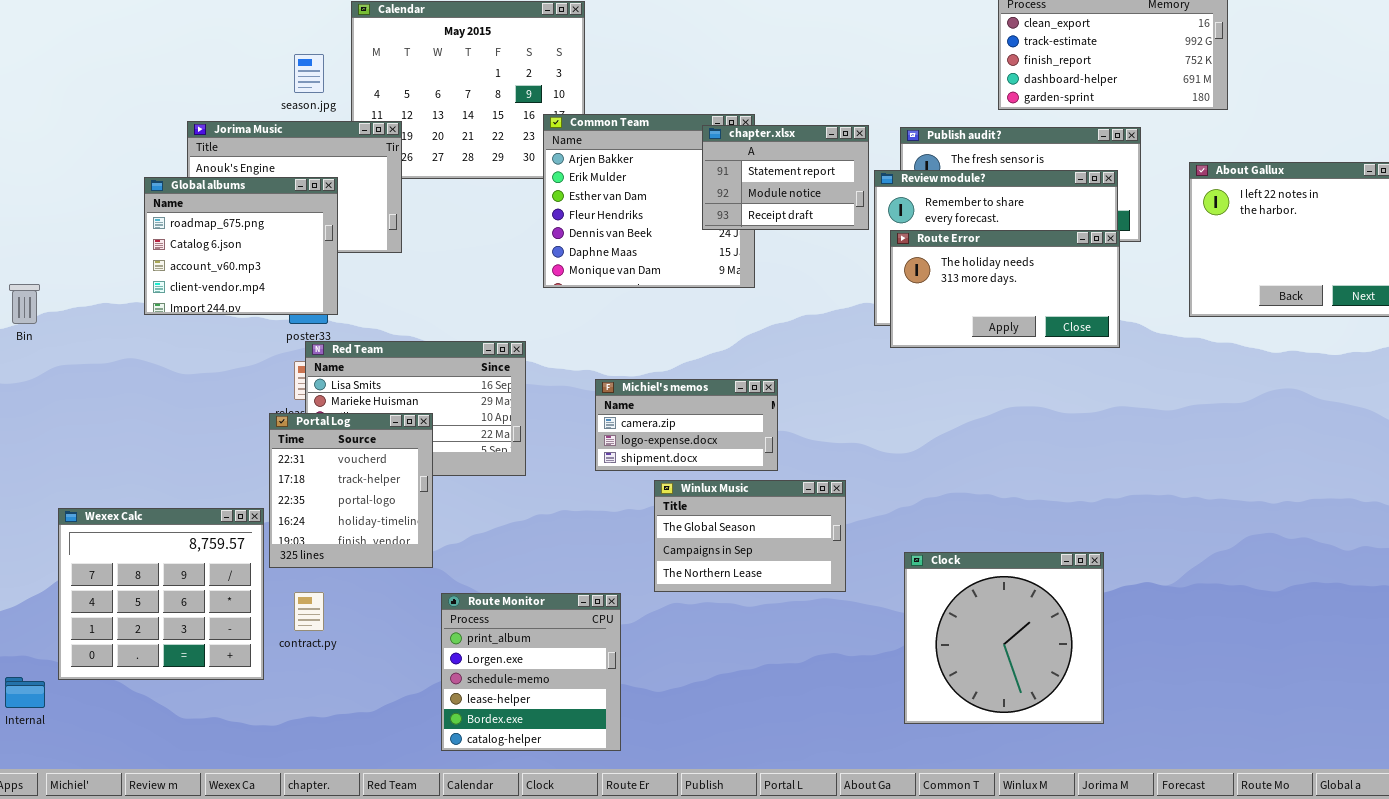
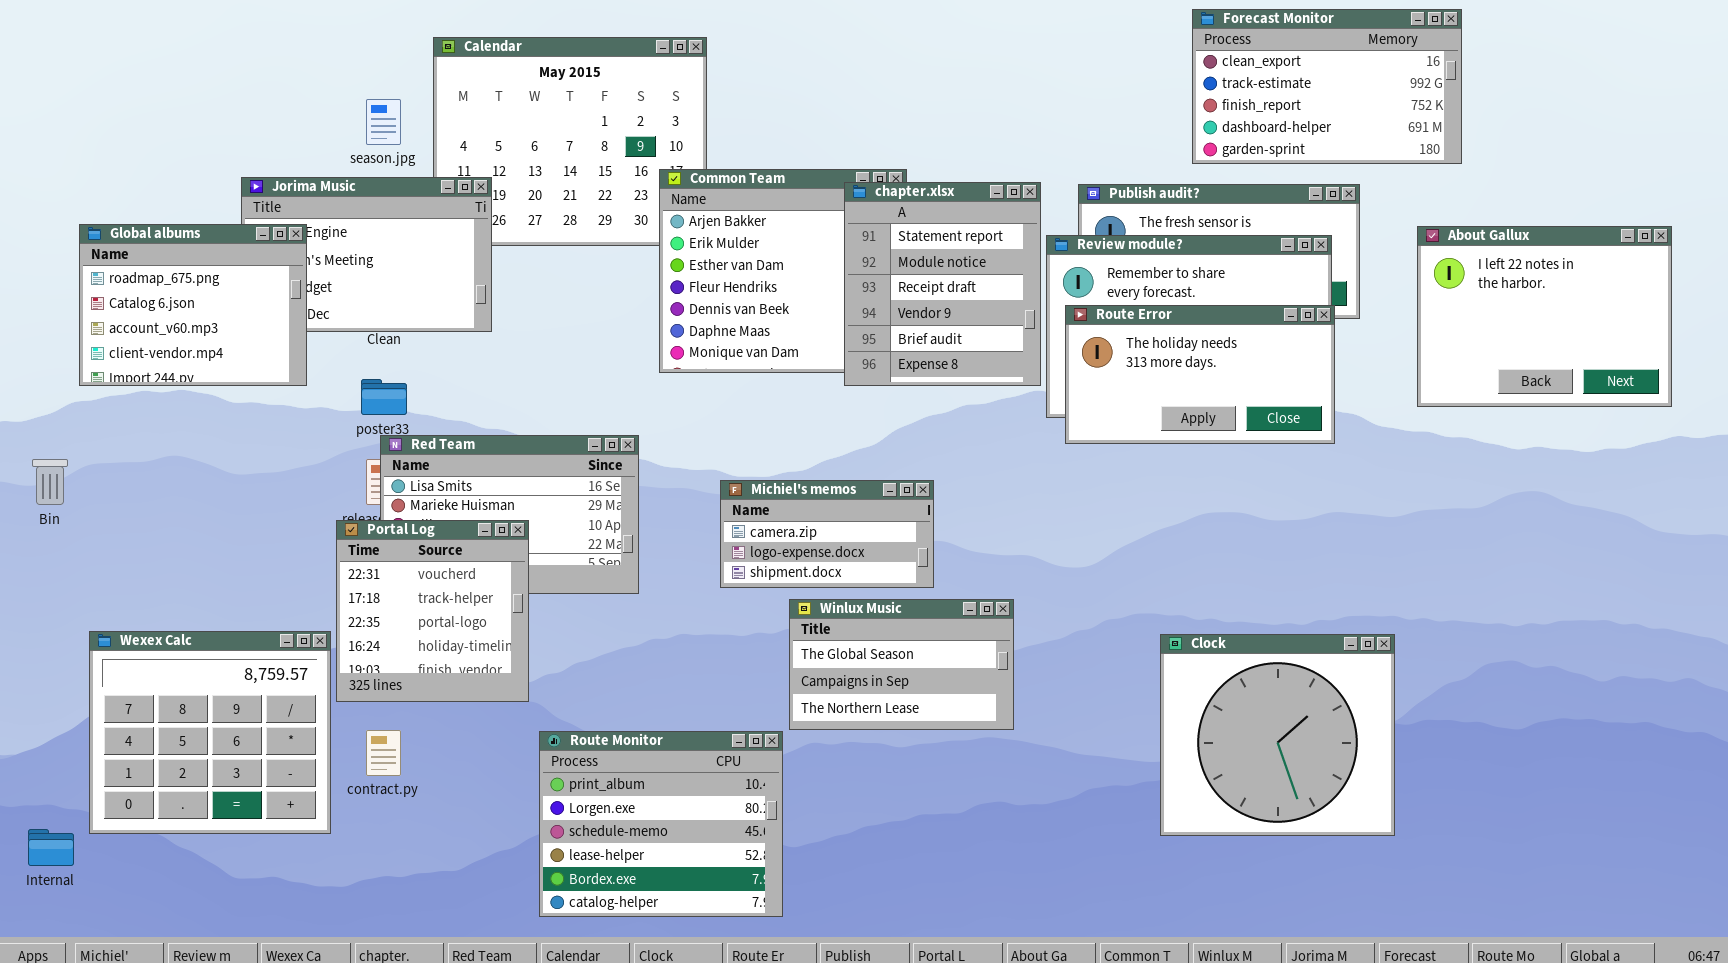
chapter.xlsx: [702,125,869,230] -> [844,182,1041,386], resized
Global albums: [144,177,338,315] -> [79,224,307,386], moved
Bin: [9,284,40,324] -> [32,459,68,505], moved
Clock: [904,552,1104,724] -> [1160,634,1395,836], moved
Route Monitor: [441,593,621,751] -> [539,731,783,917], resized

